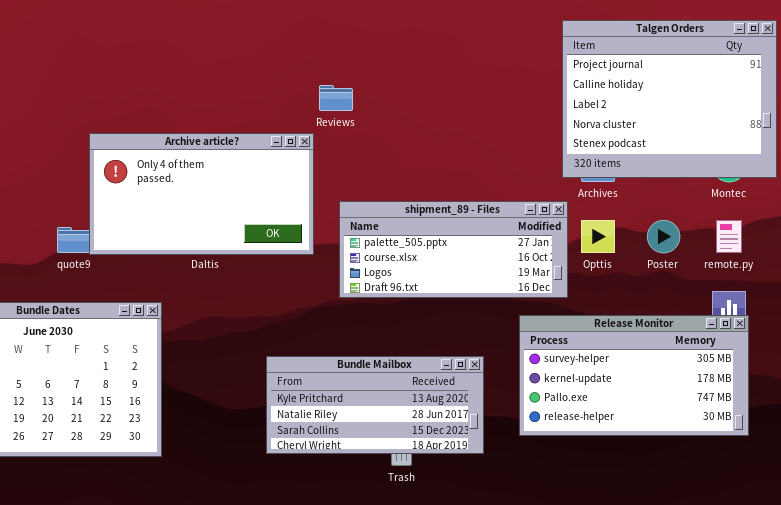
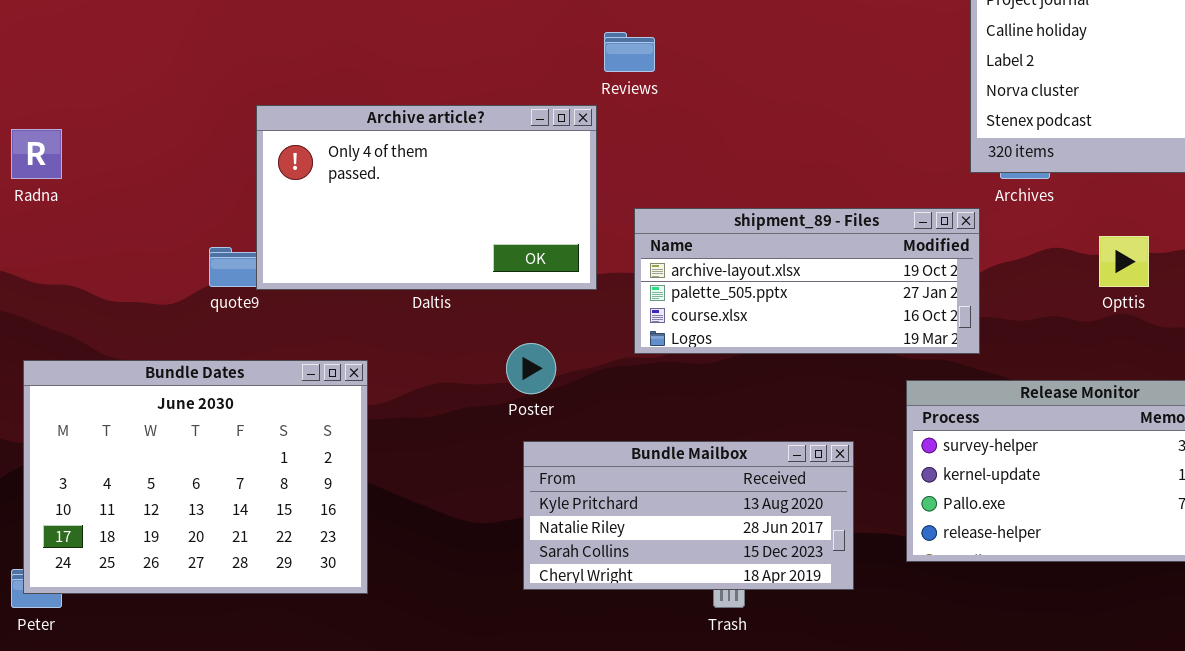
shipment_89 - Files: [339,201,568,298] -> [634,208,980,354], scrolled up 1 row
Opttis: [581,220,615,253] -> [1099,236,1149,287], moved
Poster: [647,220,680,253] -> [506,343,556,394], moved

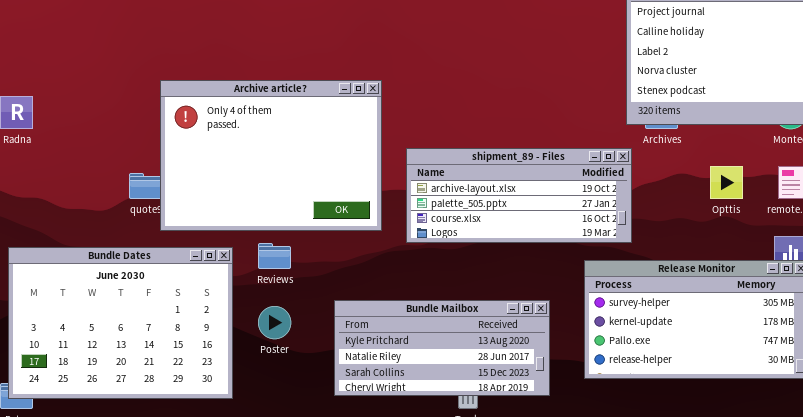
Reviews: [604,32,655,72] -> [258,243,291,269], moved
Archive article?: [256,105,597,290] -> [160,80,382,231], resized
Poster: [506,343,556,394] -> [258,306,291,339], moved

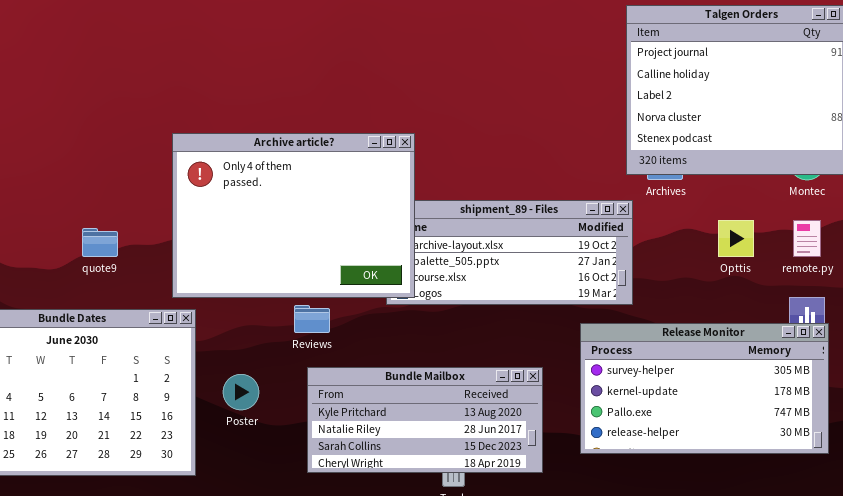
Archive article?: [160,80,382,231] -> [172,133,415,298], moved
Reviews: [258,243,291,269] -> [294,305,330,333], moved

